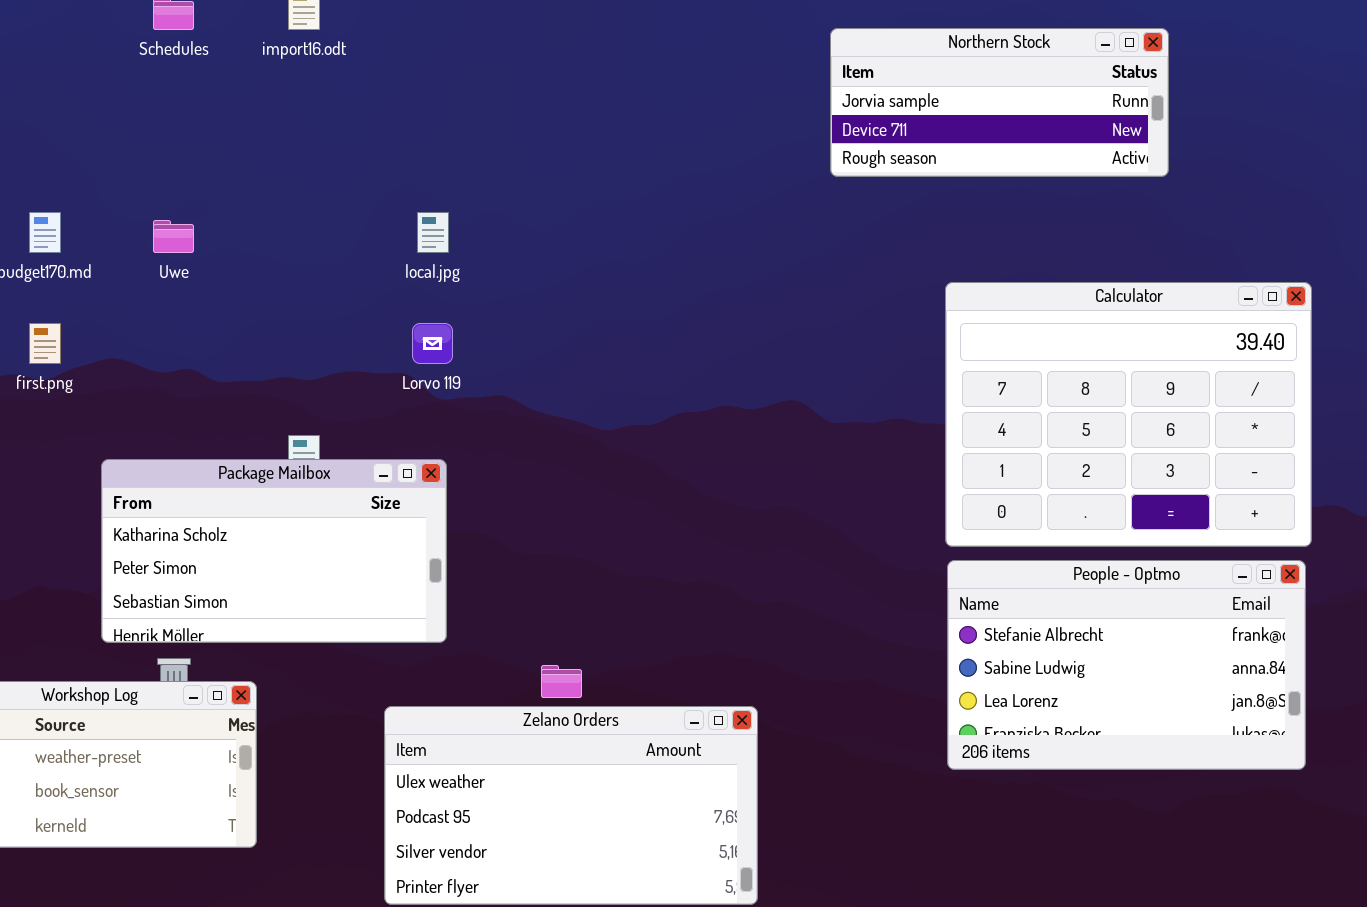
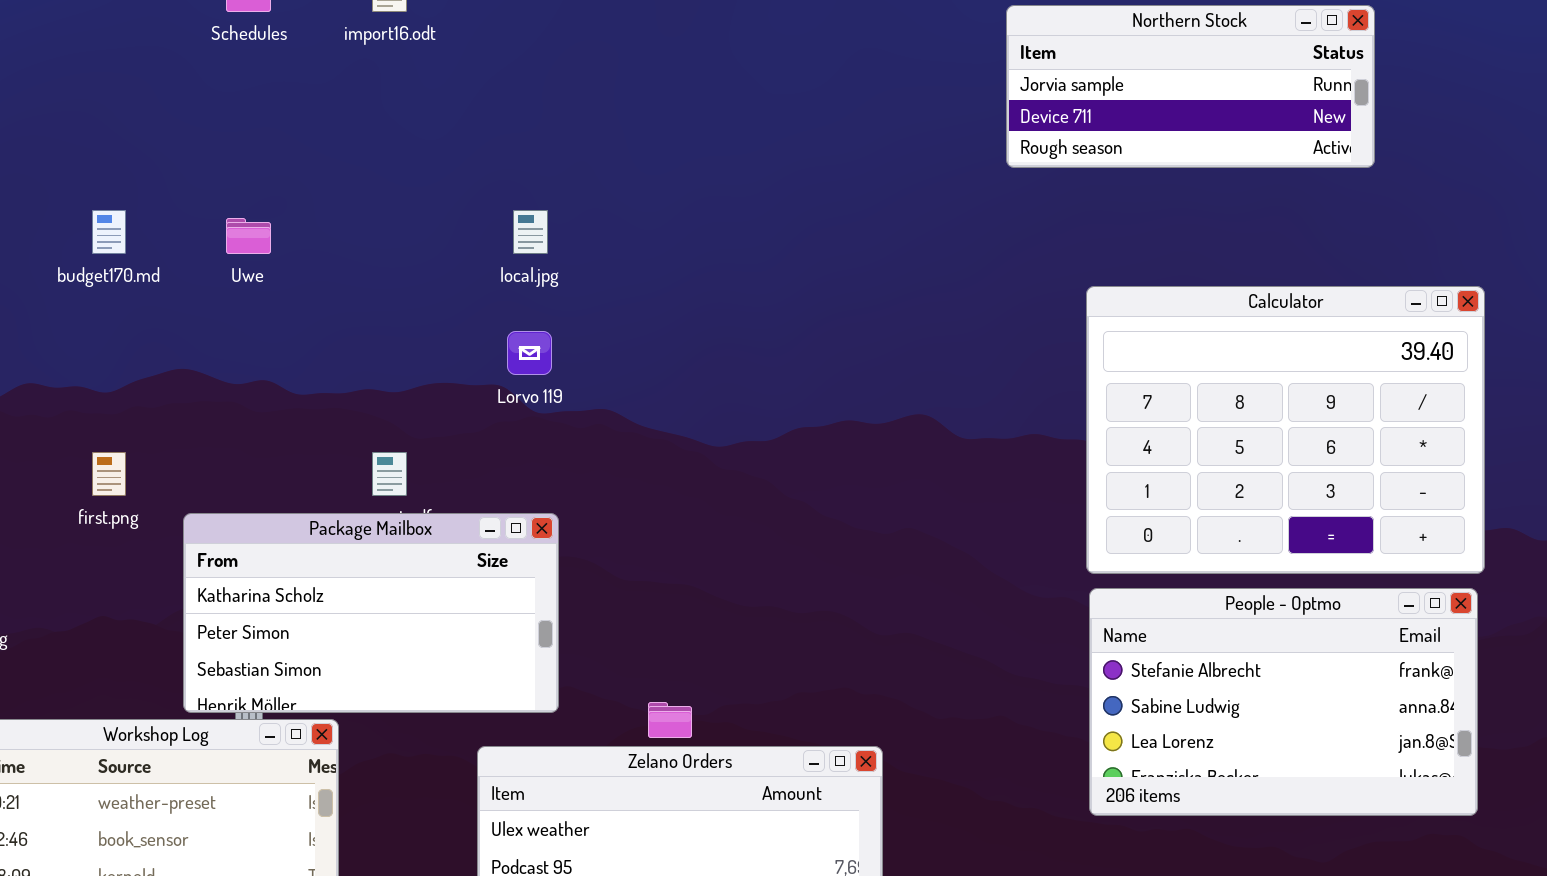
Northern Stock: [830,28,1169,177] -> [1006,5,1375,168], moved
first.png: [29,323,61,364] -> [92,452,126,496], moved
Package Mailbox: [101,459,447,643] -> [183,513,559,713], moved

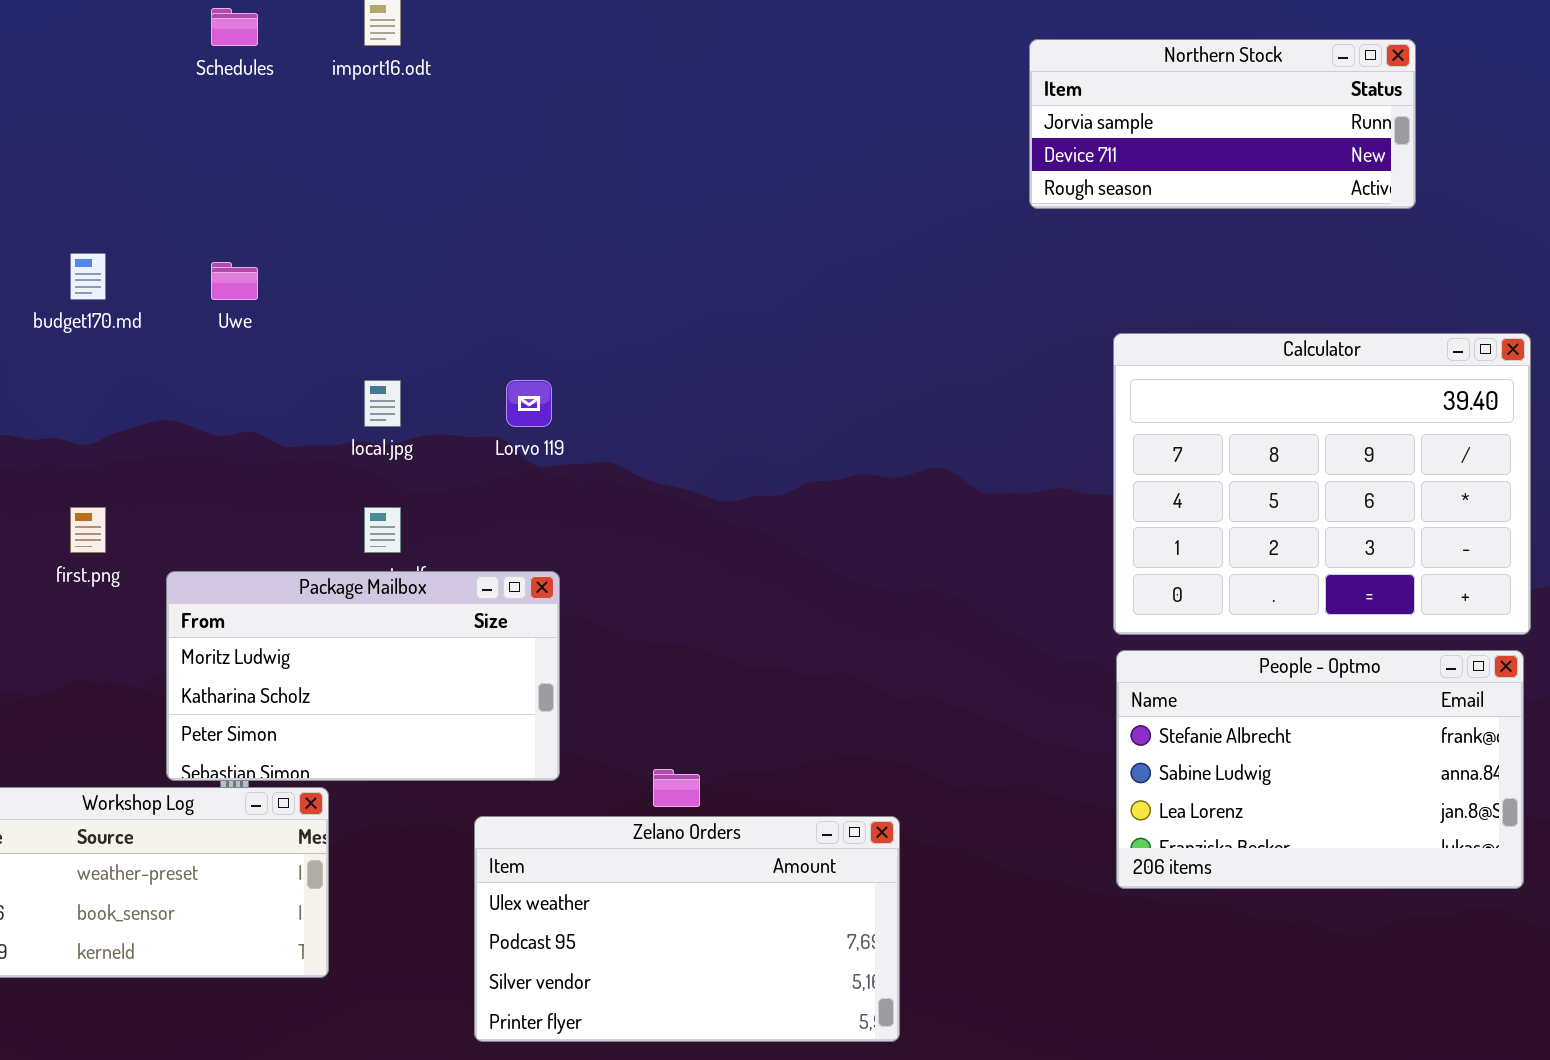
local.jpg: [513,210,548,254] -> [364,380,401,427], moved
Package Mailbox: [183,513,559,713] -> [166,571,560,781], scrolled up 1 row

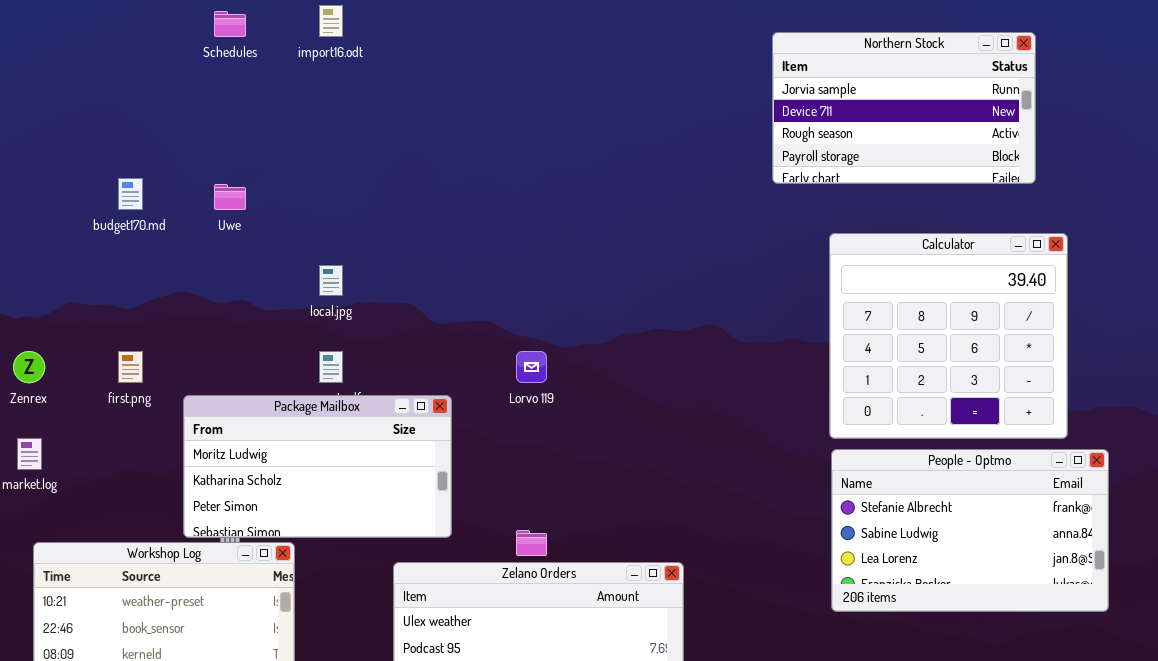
Northern Stock: [1029,39,1416,209] -> [772,32,1036,184], resized
Calculator: [1113,333,1531,635] -> [829,233,1068,439], resized
Lorvo 119: [506,380,552,427] -> [516,351,547,383], moved

